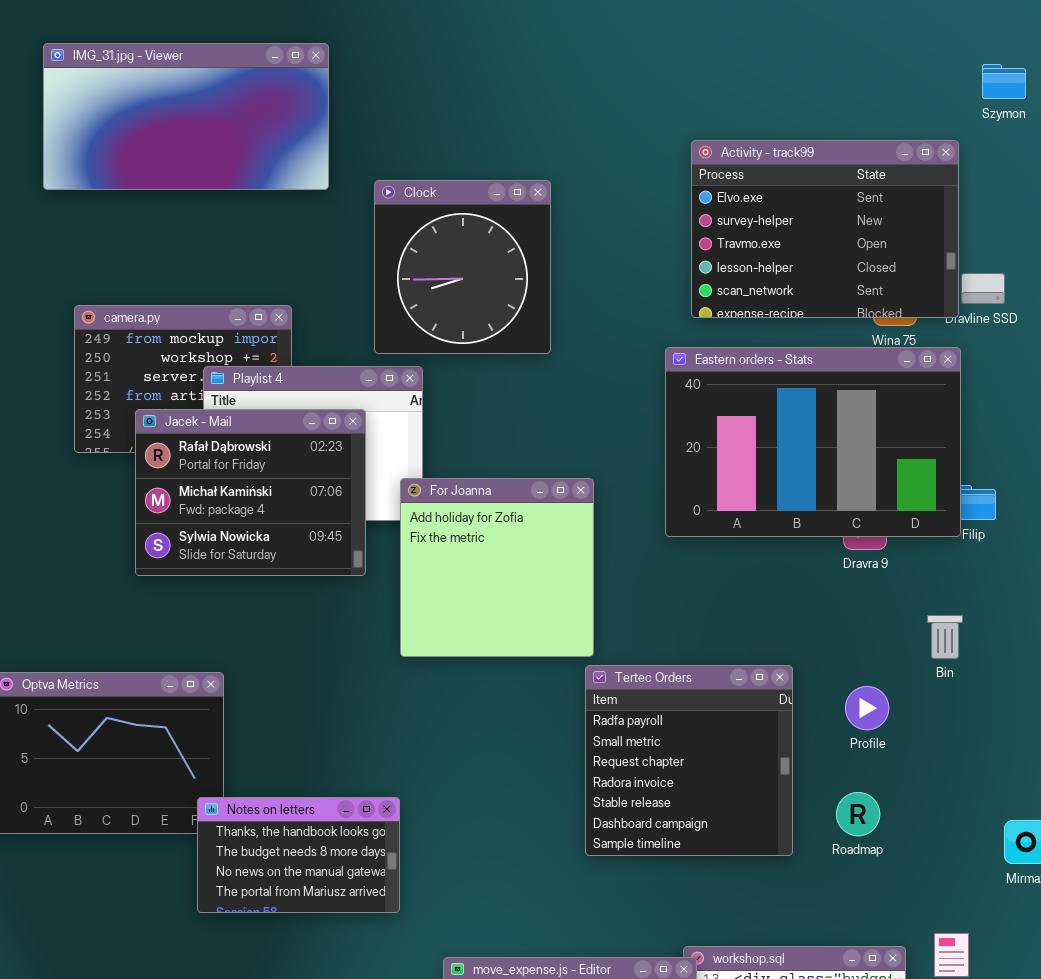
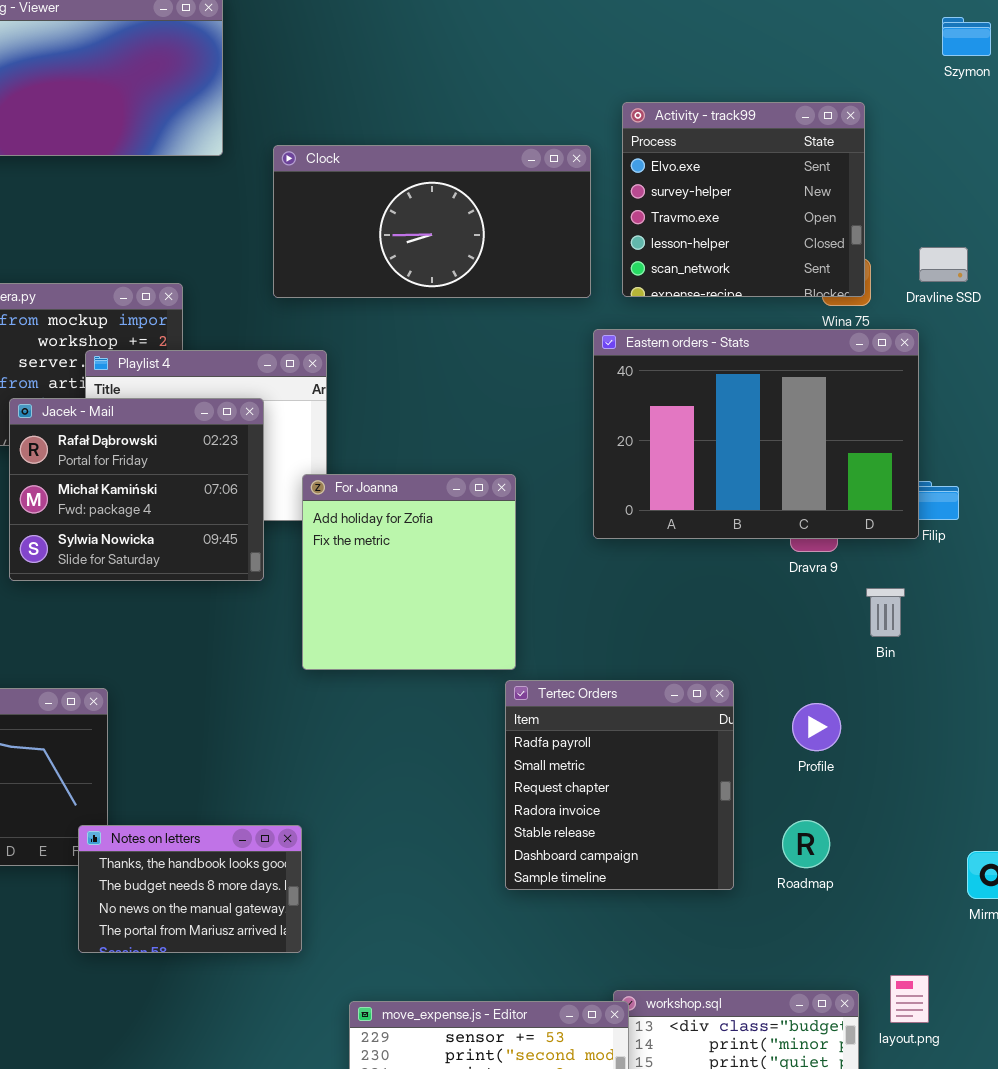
Activity - track99: [691,140,959,318] -> [622,102,865,297], resized
Clock: [374,180,551,354] -> [273,145,591,298], resized
Bin: [927,615,963,659] -> [866,588,905,637], moved

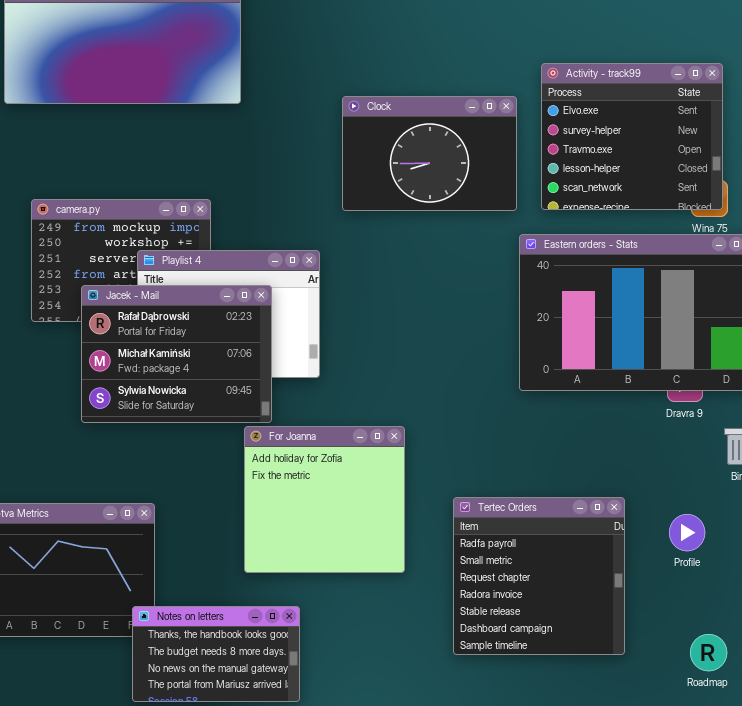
Clock: [273,145,591,298] -> [342,96,517,211], resized
For Joanna: [302,474,516,670] -> [244,426,405,573], moved
Roadmap: [782,820,830,868] -> [690,634,727,671], moved

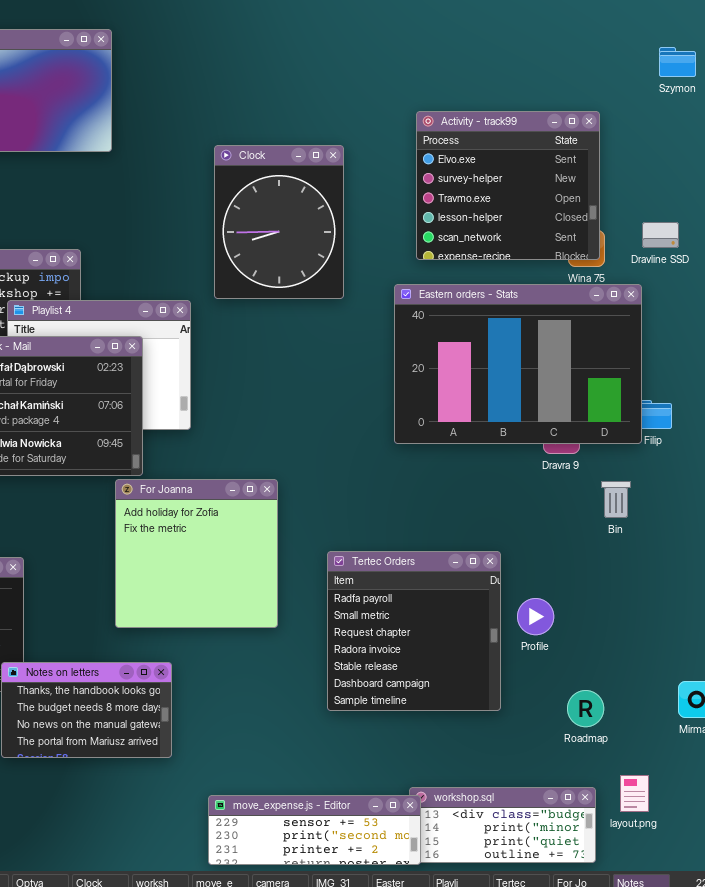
Clock: [342,96,517,211] -> [214,145,344,299], resized
Profile: [669,514,705,551] -> [517,598,554,635], moved

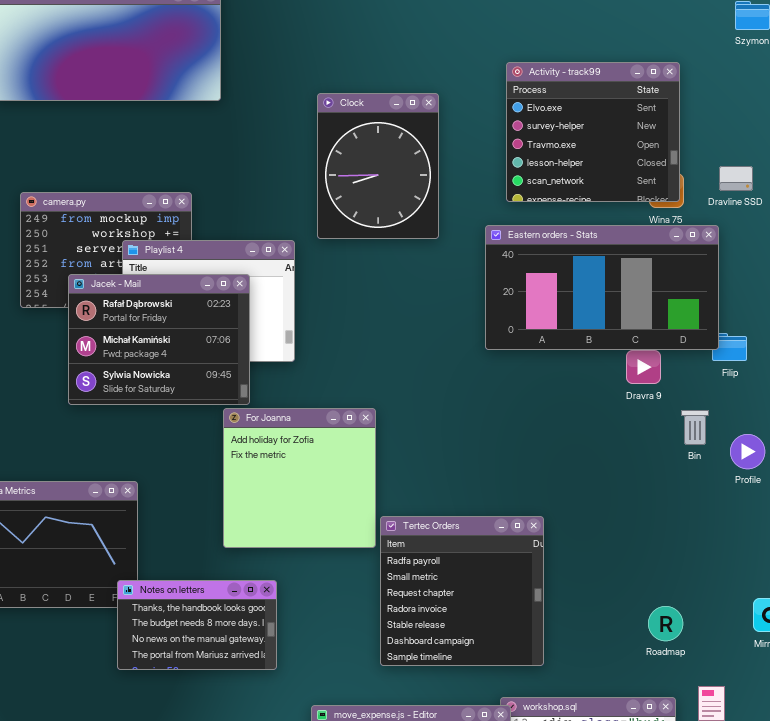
Eastern orders - Stats: [394,284,642,444] -> [485,225,719,350], resized
Tertec Orders: [327,551,501,711] -> [380,516,544,666], moved
Profile: [517,598,554,635] -> [730,434,765,469], moved

